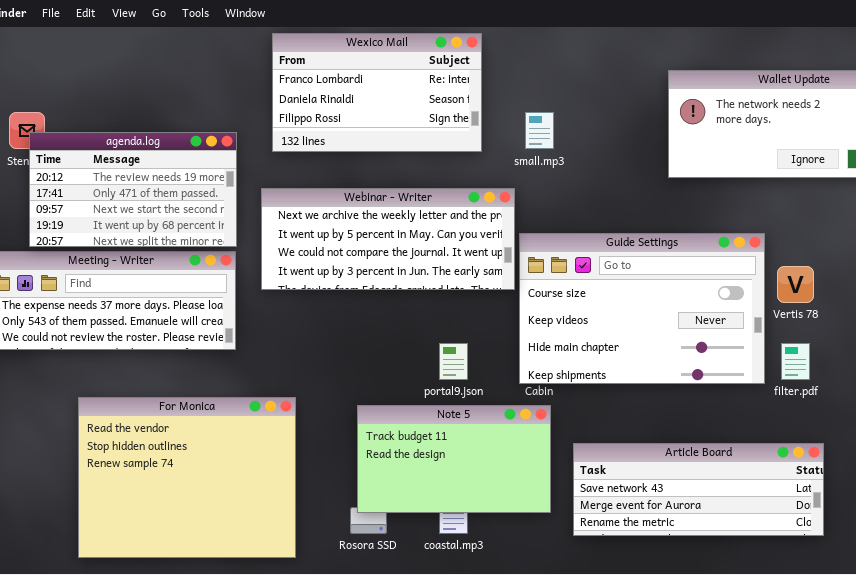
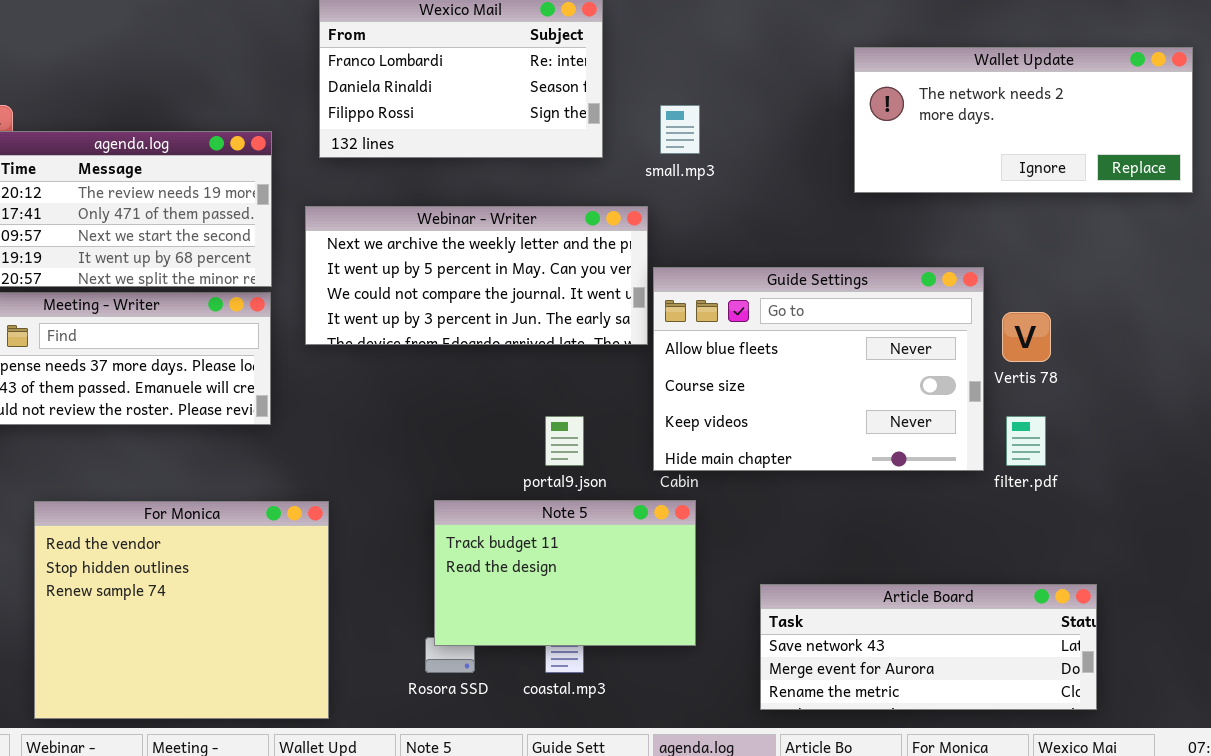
Guide Settings: [519,233,765,384] -> [653,267,984,471], scrolled up 1 row
For Monica: [78,397,296,558] -> [34,501,329,719], moved
Article Board: [573,443,824,536] -> [760,584,1097,710], moved

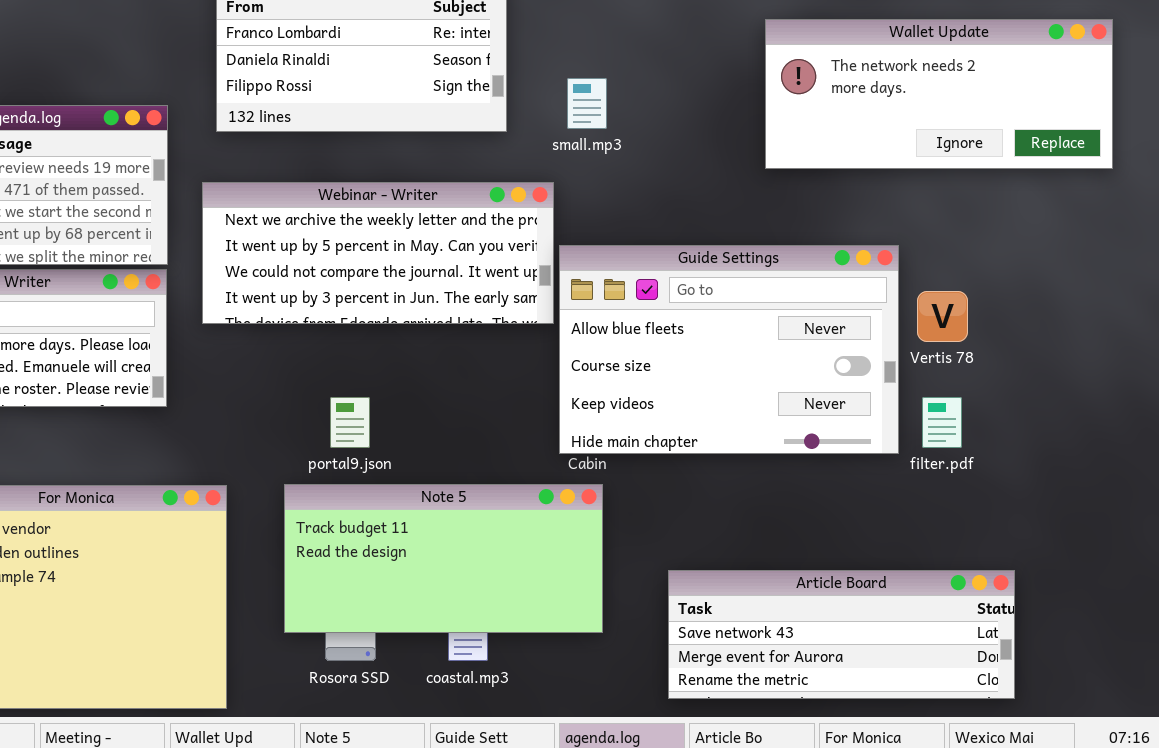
portal9.json: [545,416,584,466] -> [330,397,370,448], moved
Note 5: [434,500,696,646] -> [284,484,603,633], resized

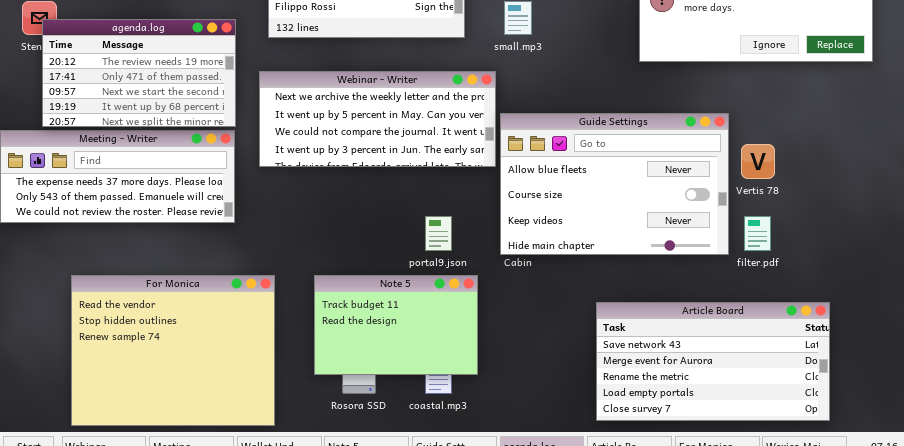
portal9.json: [330,397,370,448] -> [425,216,452,251], moved
Note 5: [284,484,603,633] -> [314,275,478,375], resized
Article Board: [668,570,1015,699] -> [596,302,830,421], moved, resized

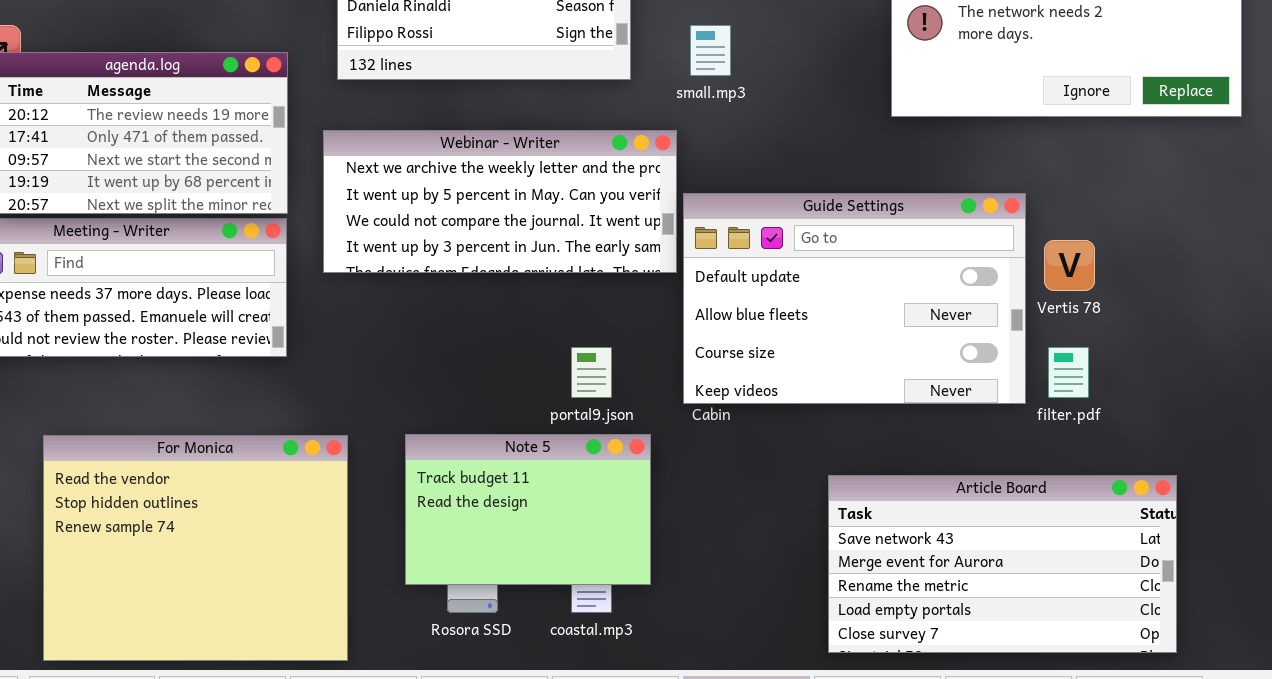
Guide Settings: [500,113,729,255] -> [683,193,1026,404], scrolled up 1 row

